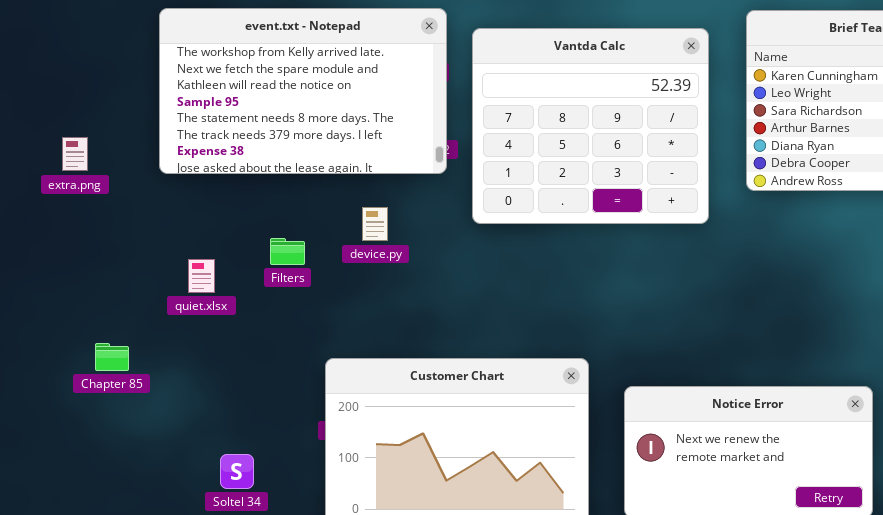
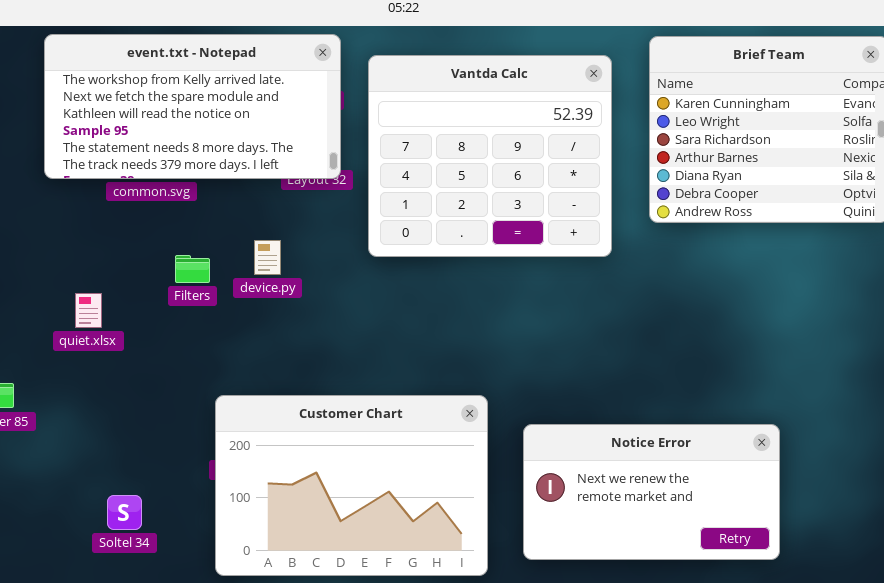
event.txt - Notepad: [159,8,447,174] -> [44,34,341,179], resized
Filters: [270,238,305,265] -> [175,255,210,283], moved

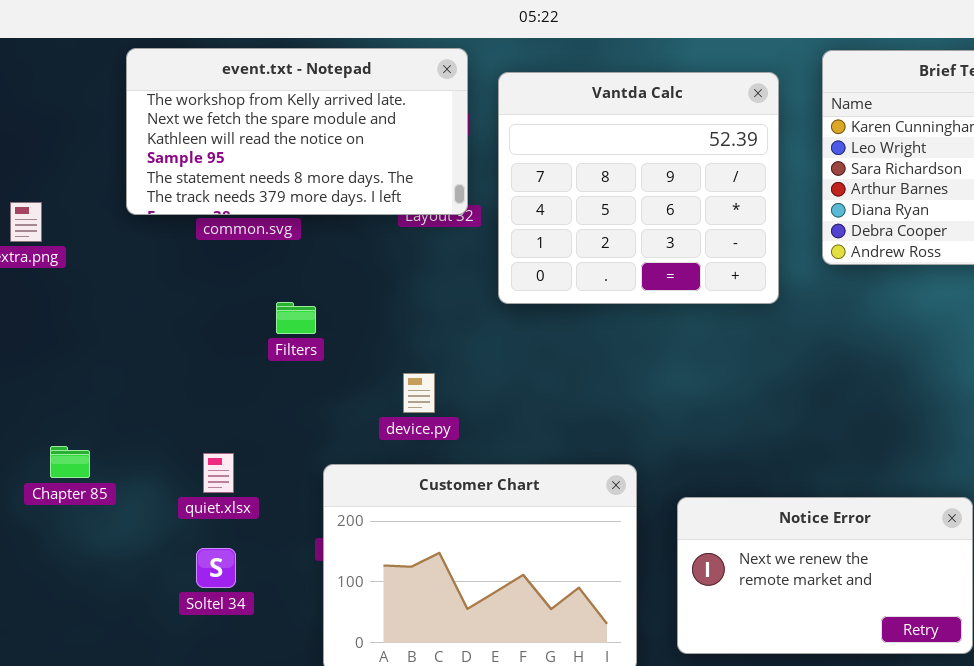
device.py: [254,240,281,275] -> [403,373,435,413], moved
quiet.xlsx: [75,293,102,328] -> [203,453,234,493], moved
Soltel 34: [107,495,142,530] -> [196,548,236,588], moved

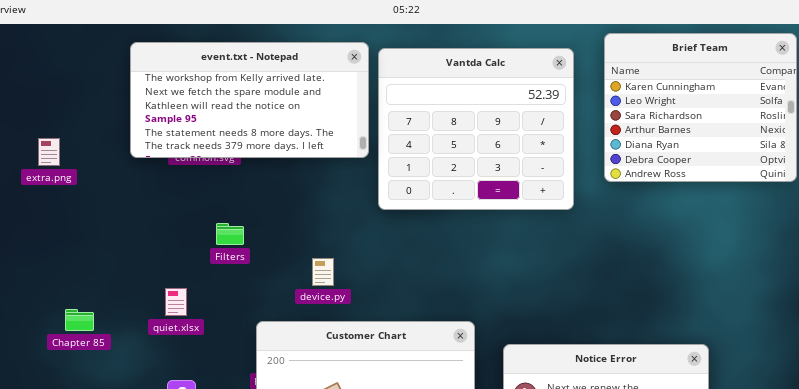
event.txt - Notepad: [126,48,468,215] -> [130,42,369,158], moved
Filters: [276,302,316,334] -> [216,223,244,245], moved
quiet.xlsx: [203,453,234,493] -> [165,288,187,316], moved

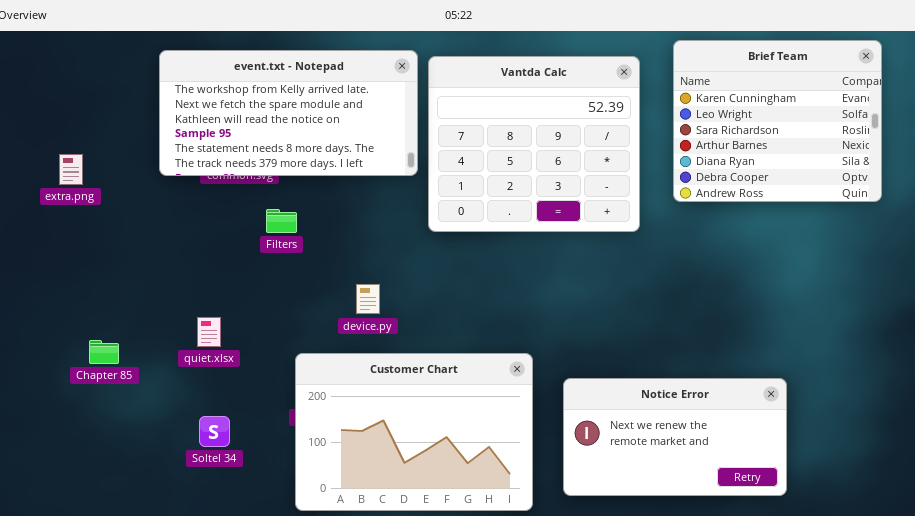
Filters: [216,223,244,245] -> [266,209,297,233], moved

